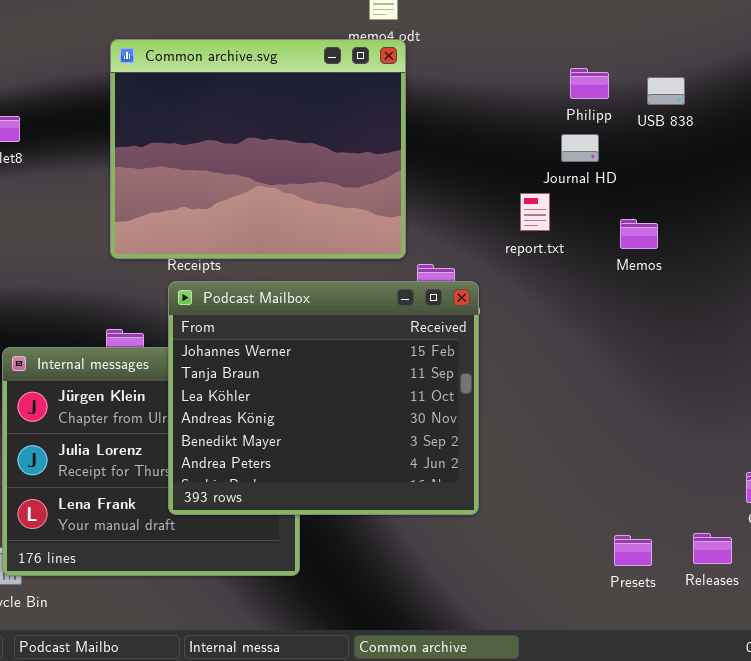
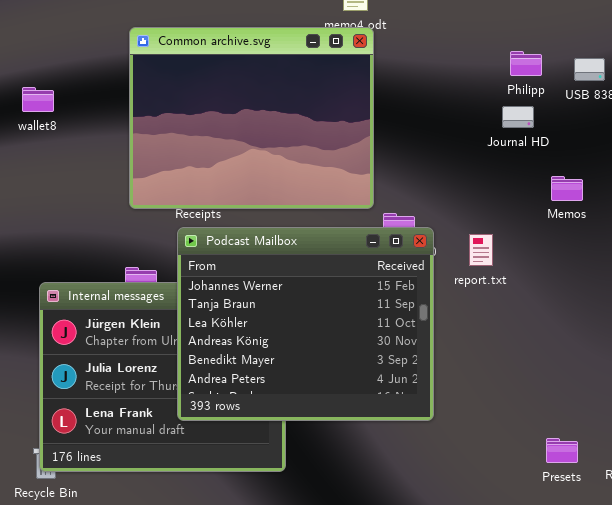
report.txt: [520,193,550,231] -> [469,234,493,266], moved

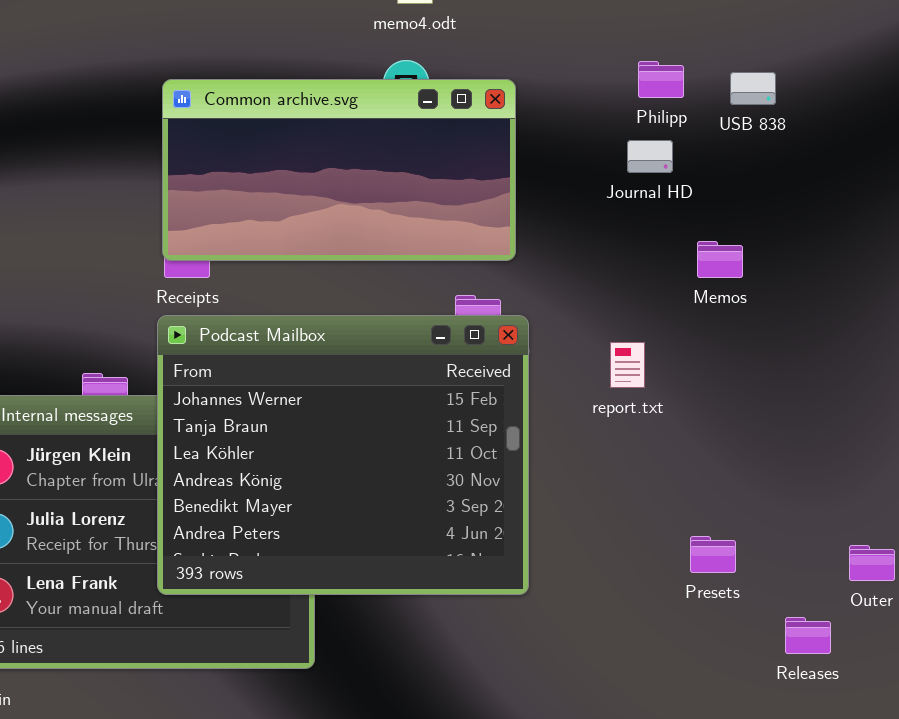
Common archive.svg: [129,27,374,209] -> [162,79,516,261], moved, resized
report.txt: [469,234,493,266] -> [610,342,645,388], moved
Presets: [546,438,578,463] -> [690,536,736,573], moved

